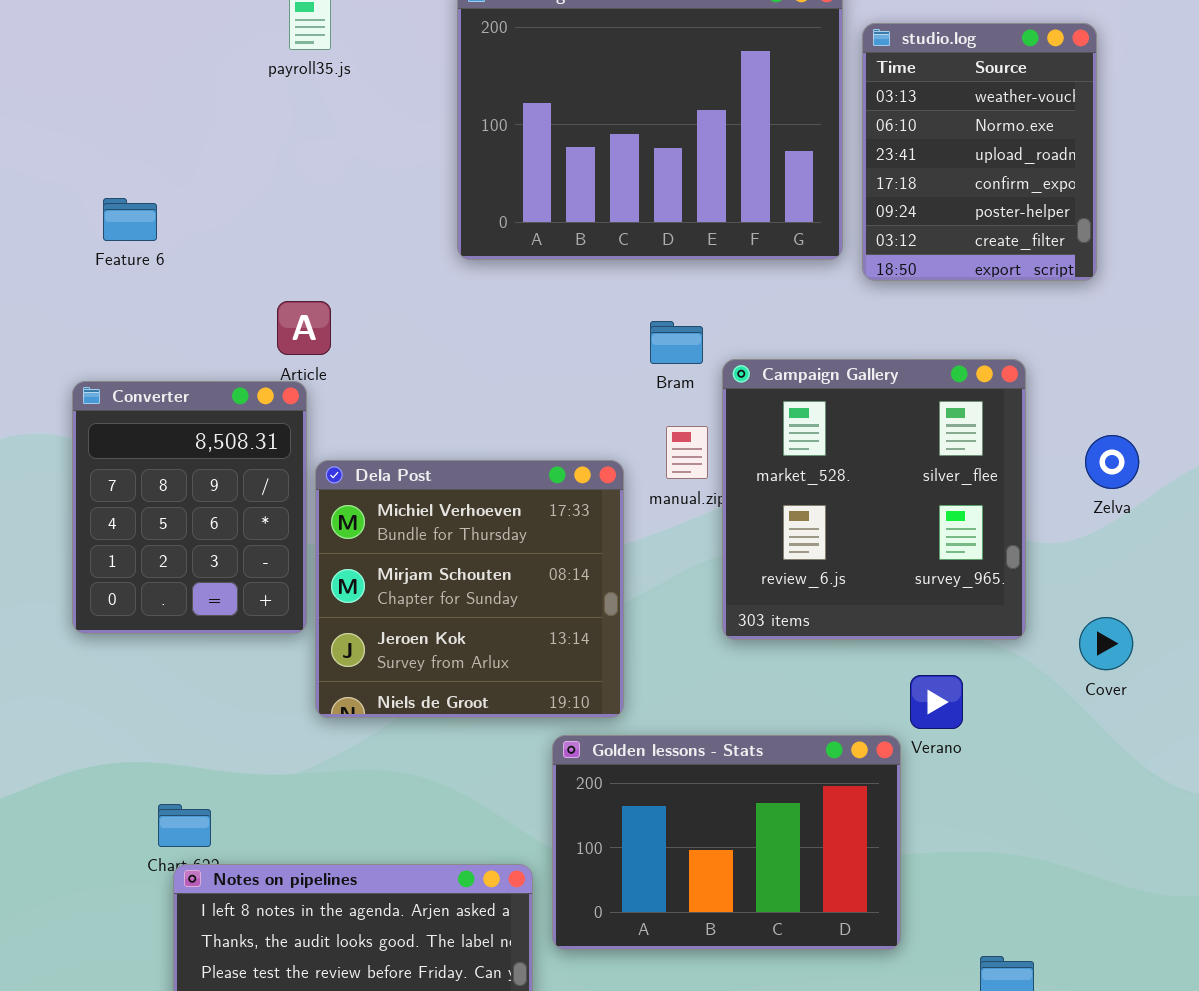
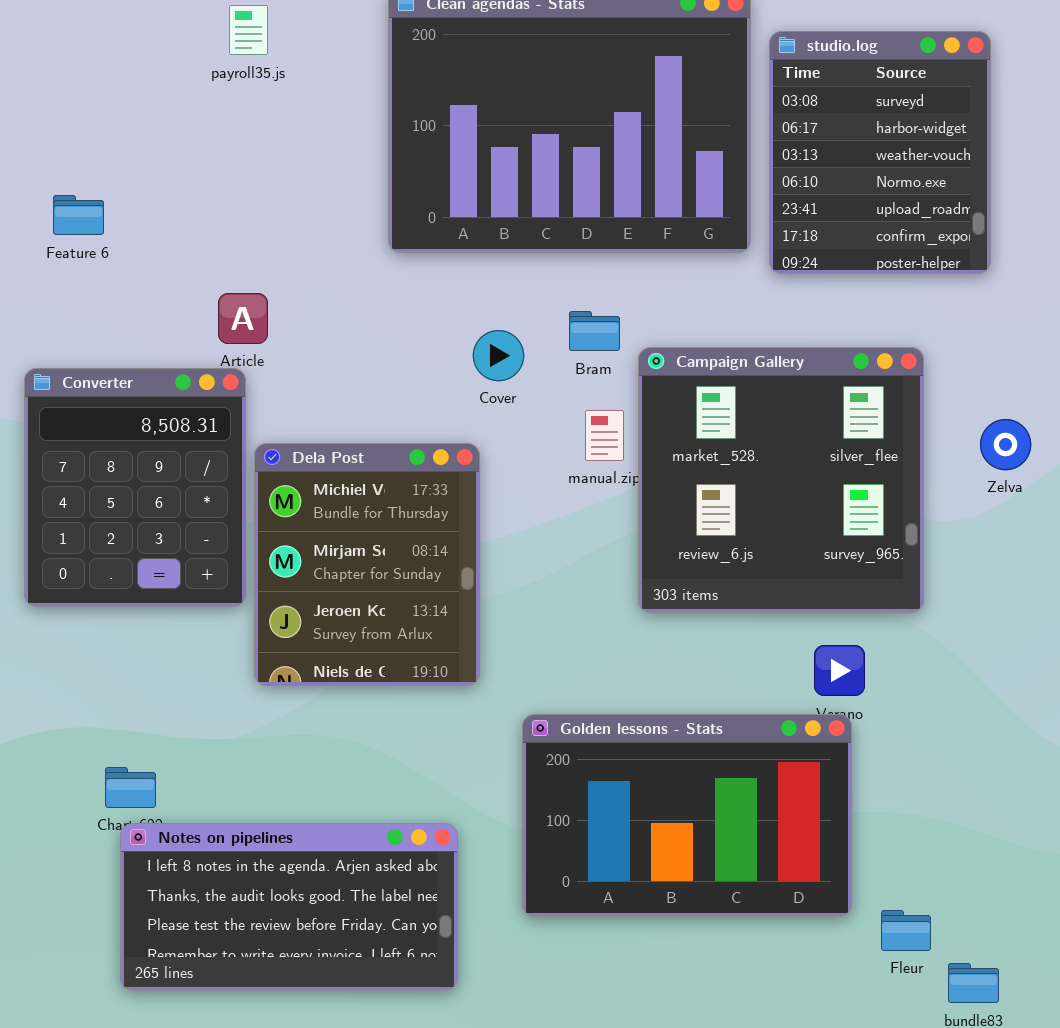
studio.log: [862,23,1097,281] -> [769,31,991,274], scrolled up 2 rows
Dela Post: [315,460,624,718] -> [254,443,480,686], resized
Cover: [1079,617,1133,670] -> [473,330,524,381], moved
Golden lessons - Stats: [552,735,901,950] -> [522,714,852,917], moved

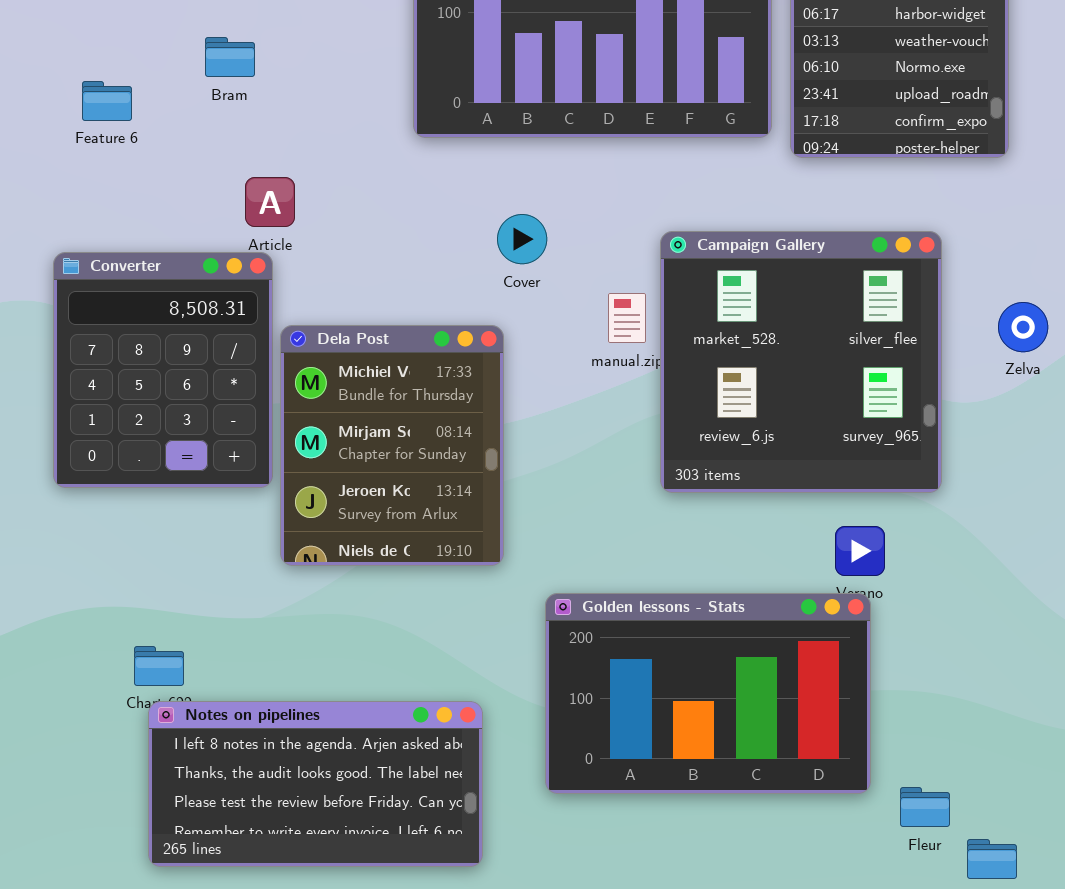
Bram: [569,311,620,351] -> [205,37,255,77], moved

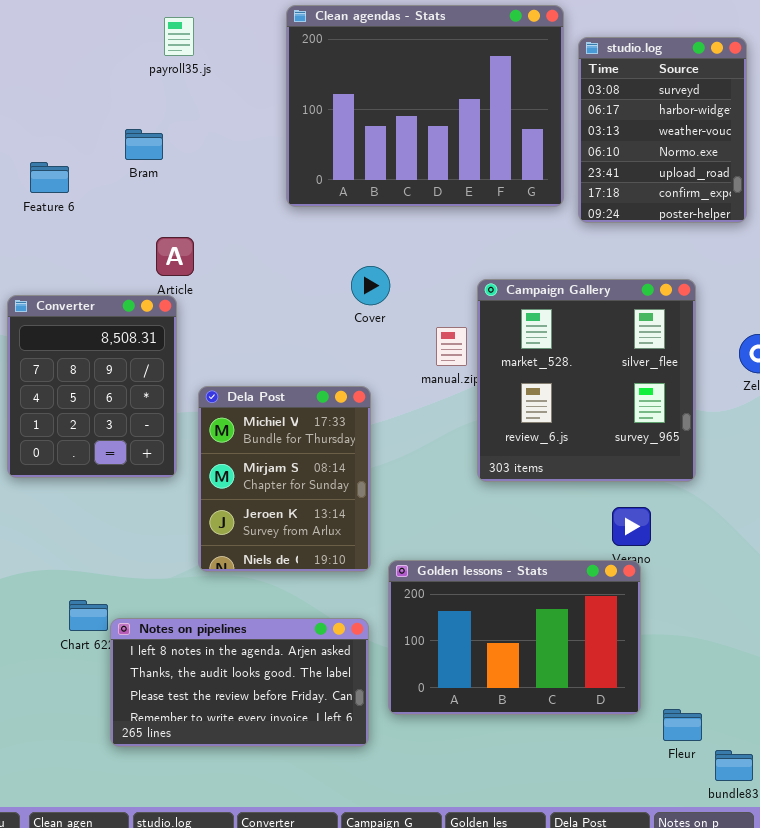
Dela Post: [280,325,504,566] -> [198,386,371,572], moved
Notes on pipelines: [148,701,483,867] -> [110,618,369,747], moved

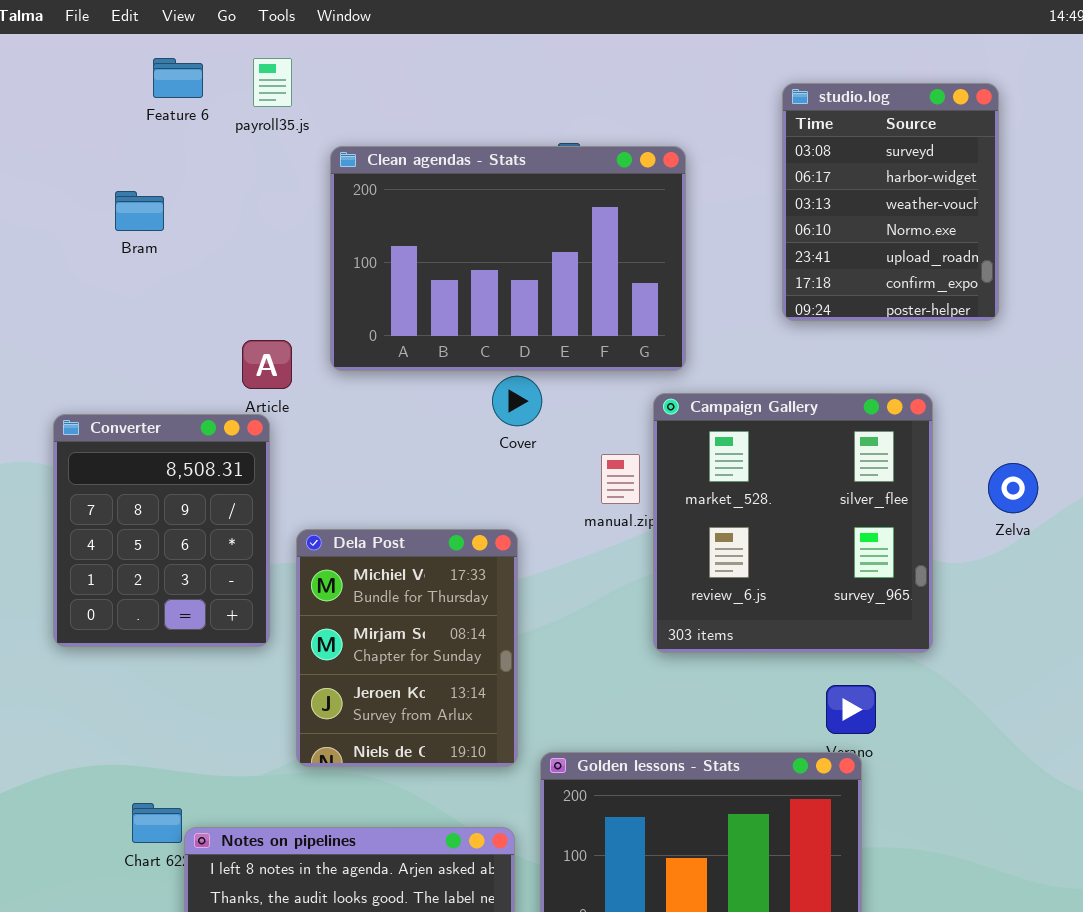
Clean agendas - Stats: [286,5,564,207] -> [330,146,686,371], moved, resized
Bram: [125,129,163,160] -> [115,191,164,231], moved
Feature 6: [30,162,69,193] -> [153,58,203,98], moved

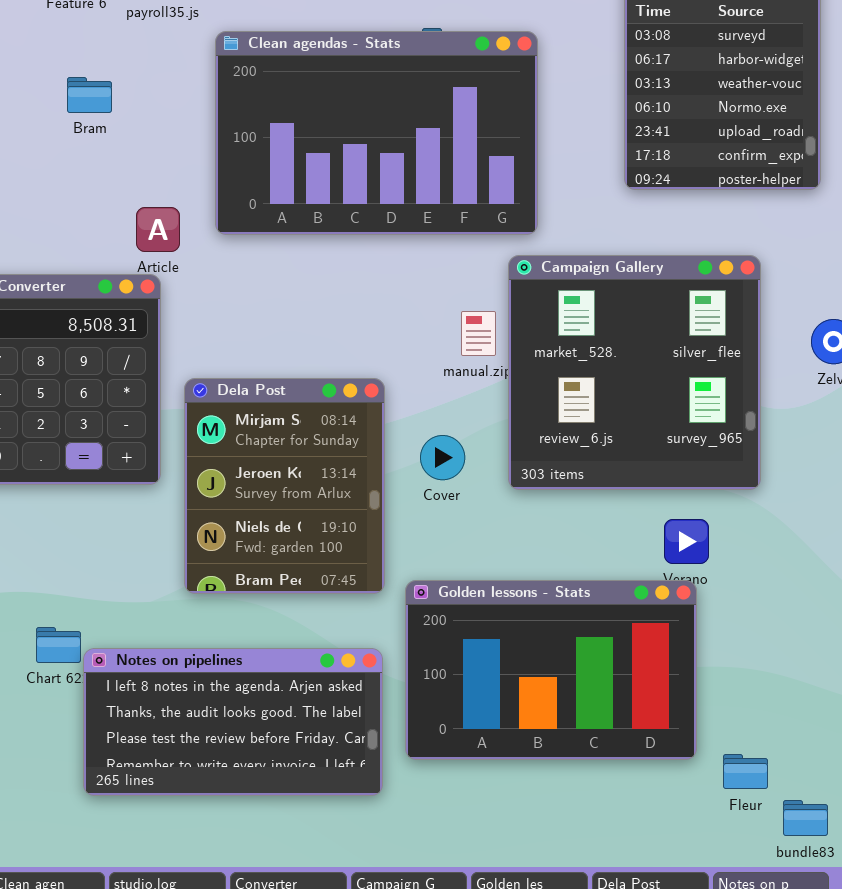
Bram: [115,191,164,231] -> [67,77,112,113], moved
Cover: [492,376,542,426] -> [420,435,465,480], moved
Dela Post: [296,529,518,767] -> [184,378,385,594], scrolled down 1 row

